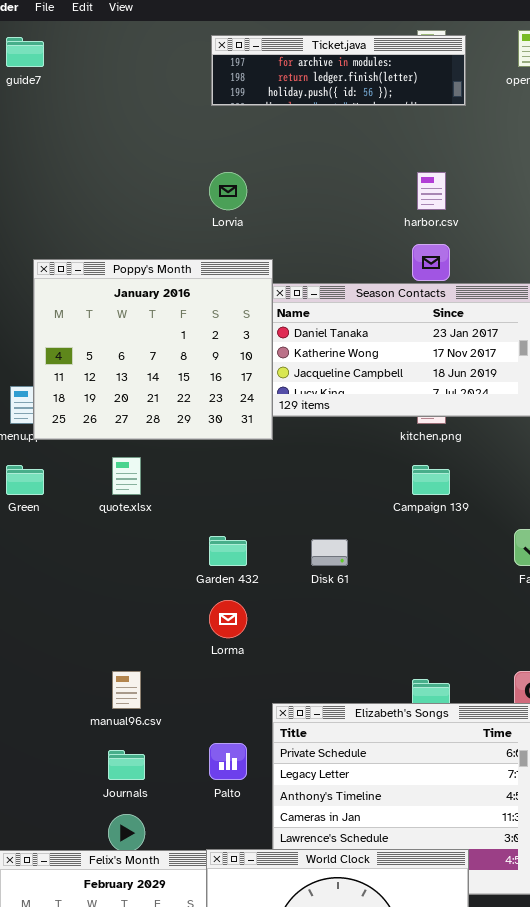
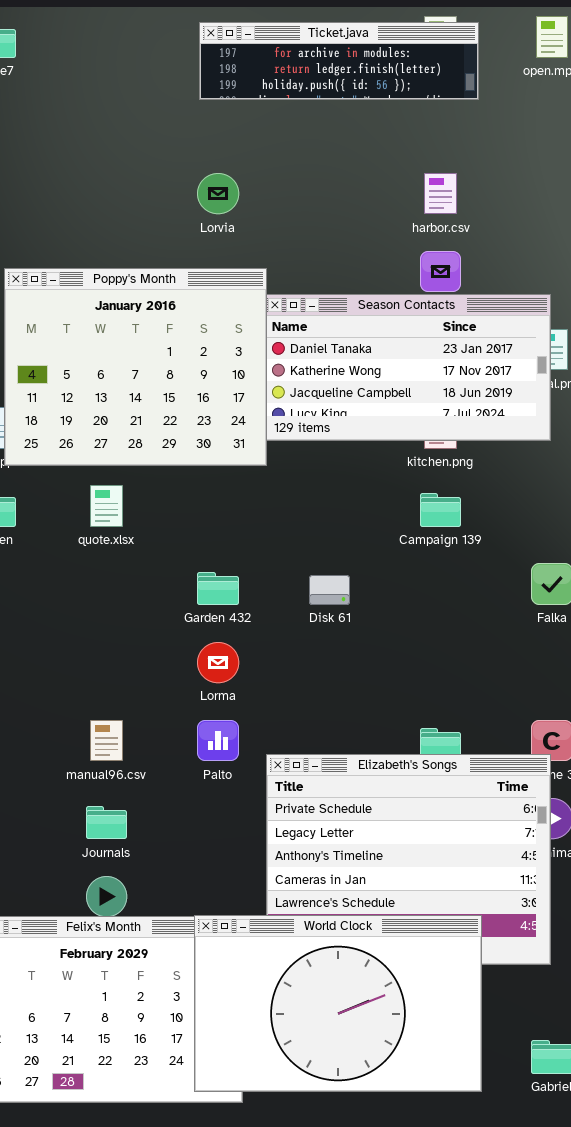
Palto: [209,743,247,780] -> [197,720,239,761], moved

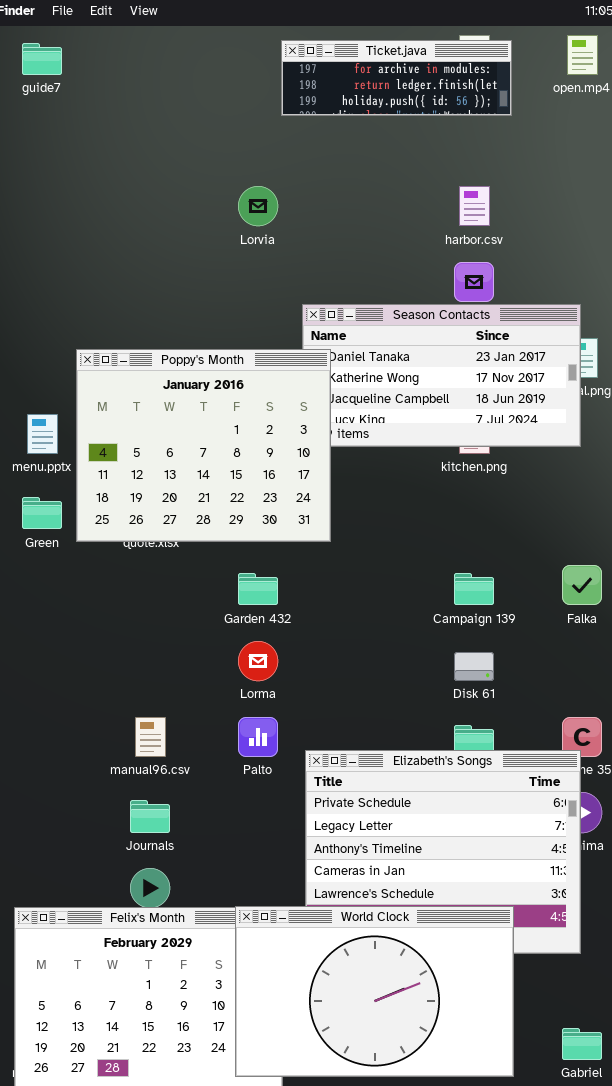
Ticket.java: [199,22,479,100] -> [281,40,512,116], resized
Poppy's Month: [4,268,267,466] -> [76,349,331,542], moved
Campaign 139: [420,493,461,527] -> [454,573,494,605], moved
Disk 61: [309,575,350,605] -> [454,652,494,681], moved

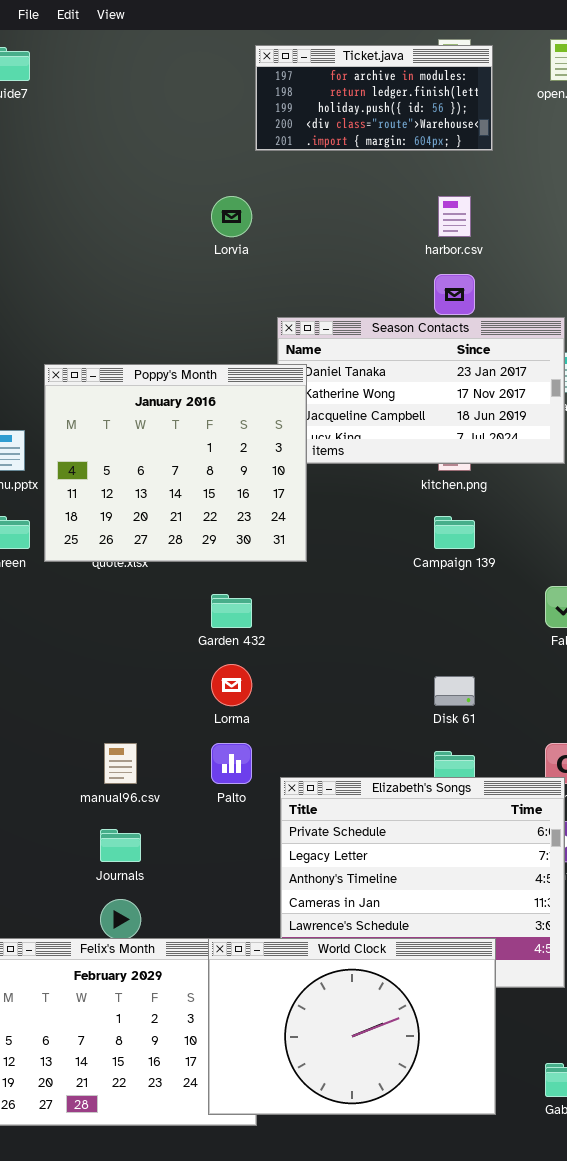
Ticket.java: [281,40,512,116] -> [255,45,493,151], resized
Campaign 139: [454,573,494,605] -> [434,516,475,549], moved

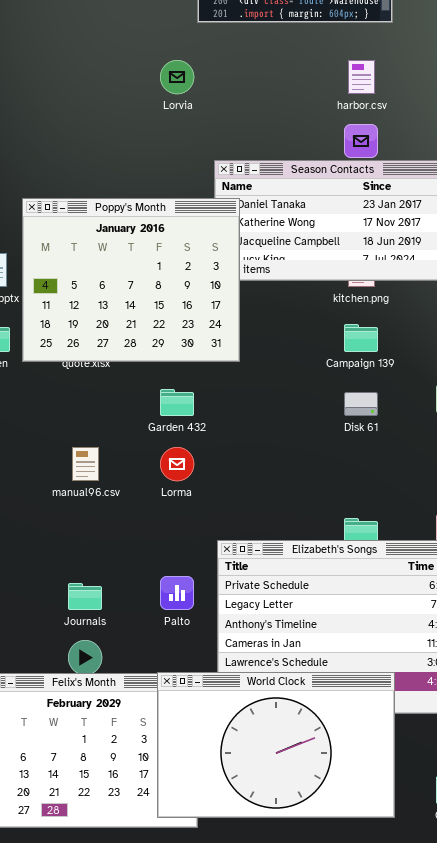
Disk 61: [434,676,475,706] -> [344,392,378,416], moved
manual96.csv: [104,743,137,784] -> [72,447,99,481], moved
Palto: [211,743,252,784] -> [160,576,194,610], moved

